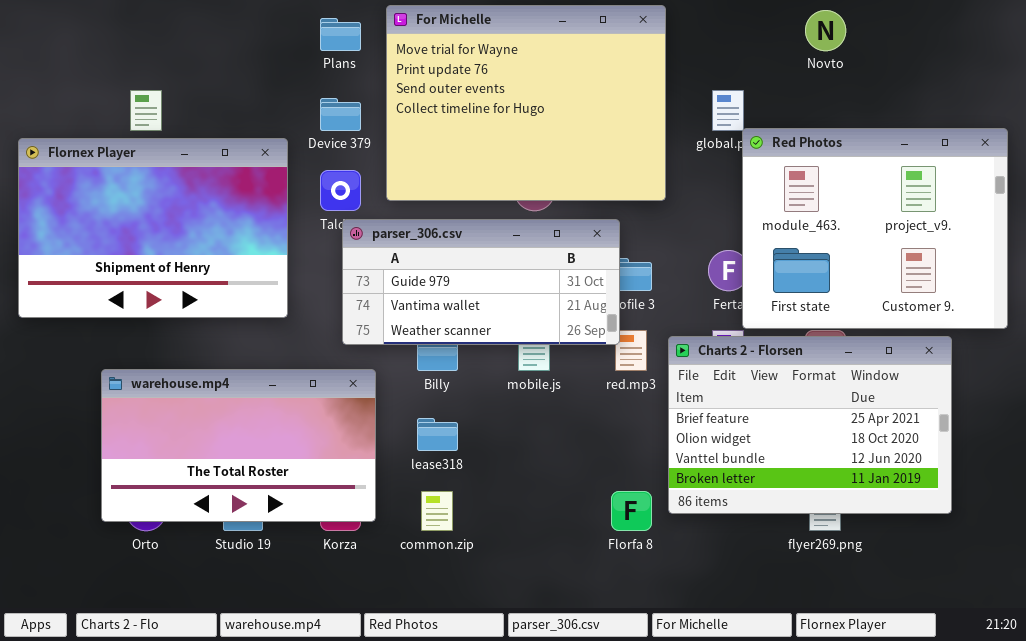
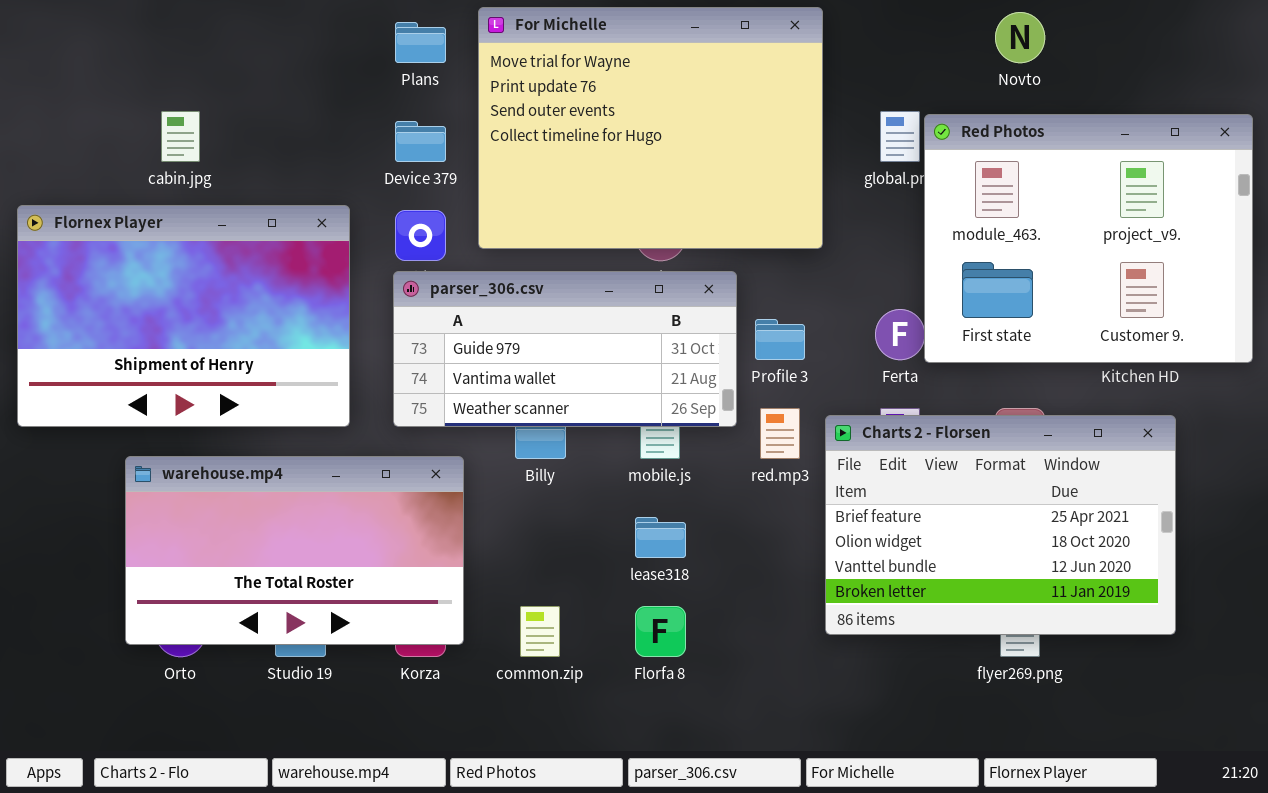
Red Photos: [742,128,1008,329] -> [924,114,1253,363], moved
Flornex Player: [18,138,288,318] -> [17,205,350,427], moved
parser_306.csv: [342,219,620,345] -> [393,271,737,427], moved
lease318: [417,418,458,451] -> [635,517,686,558], moved
Florfa 8: [611,491,652,531] -> [635,606,686,657], moved

